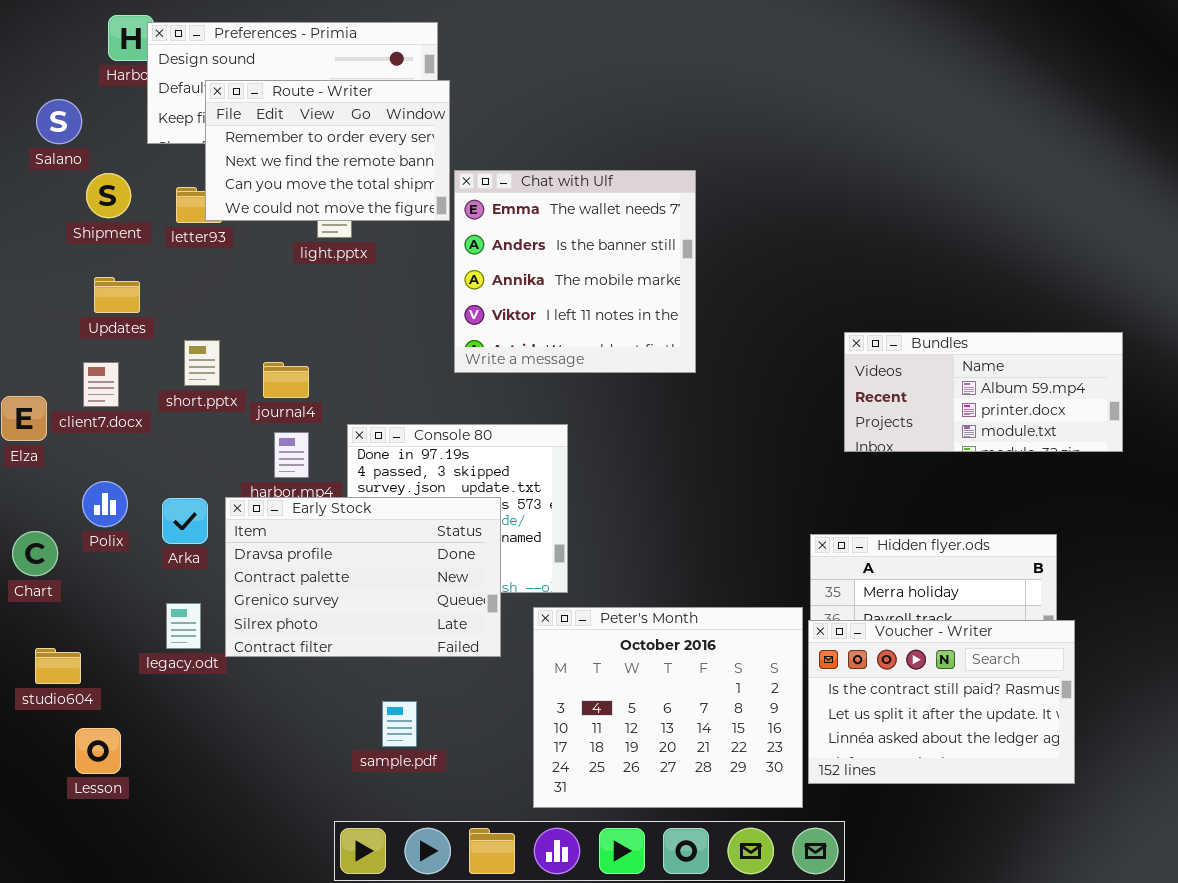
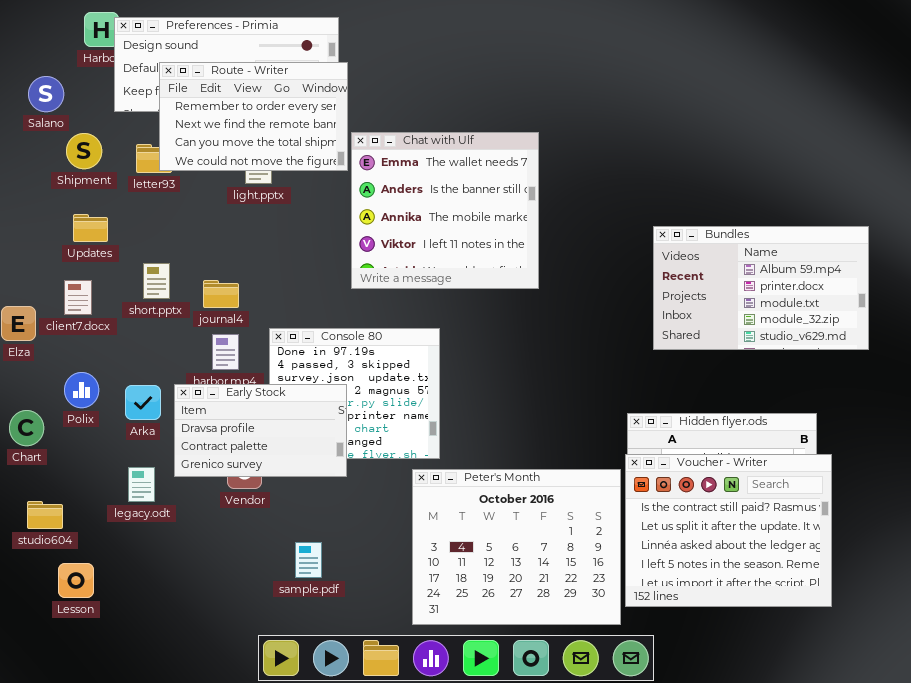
Bundles: [844,332,1123,452] -> [653,226,869,350], resized
Early Stock: [225,497,501,657] -> [174,384,347,477], resized
Voucher - Writer: [808,620,1075,784] -> [625,454,832,607], resized

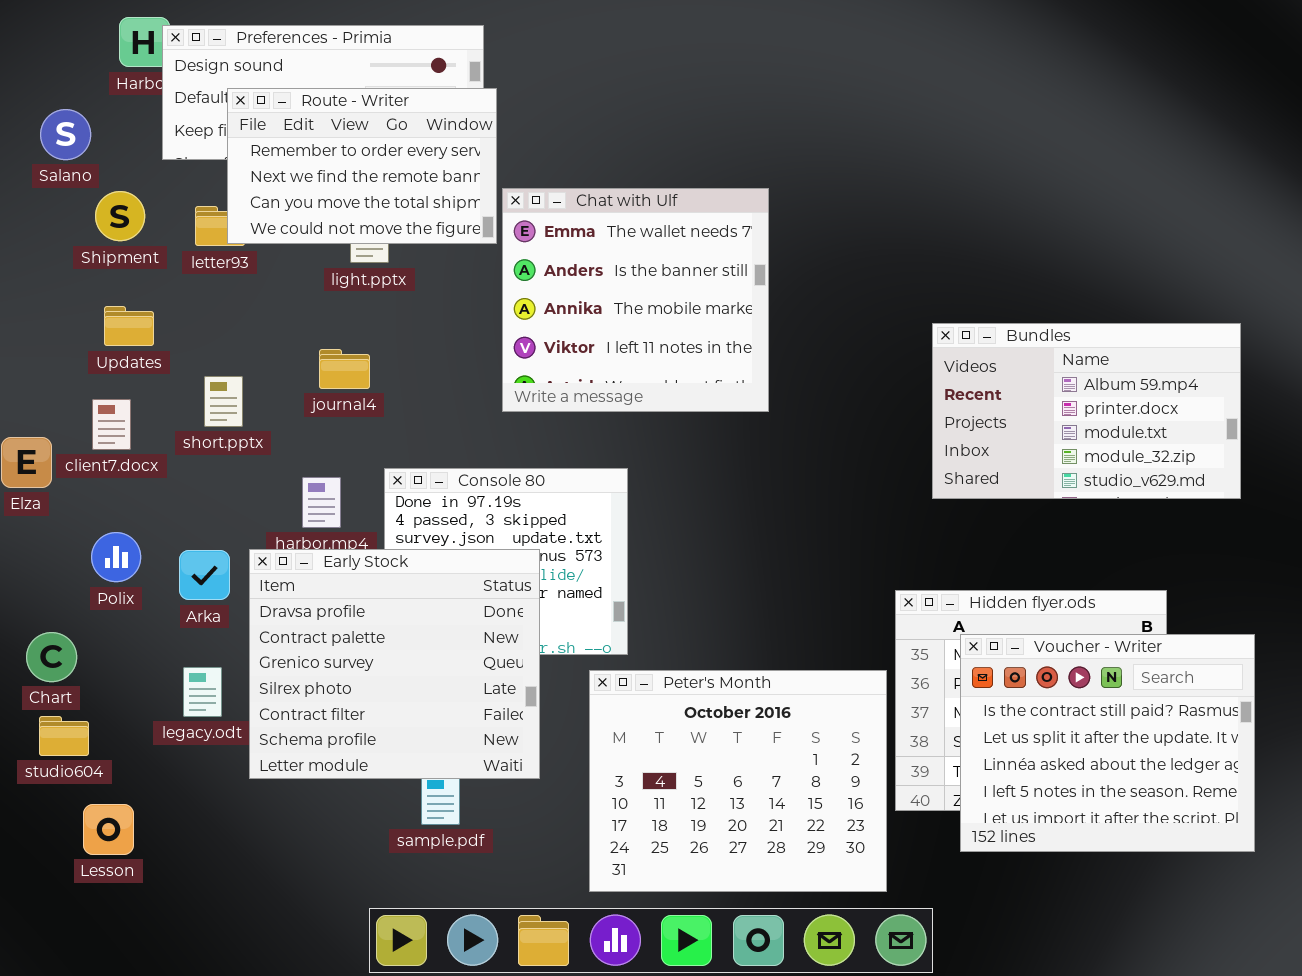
journal4: [203,280,239,308] -> [319,349,370,389], moved
Early Stock: [174,384,347,477] -> [249,549,540,779], resized
Chart: [9,410,44,446] -> [26,632,77,682], moved
Voucher - Writer: [625,454,832,607] -> [960,634,1255,852], moved

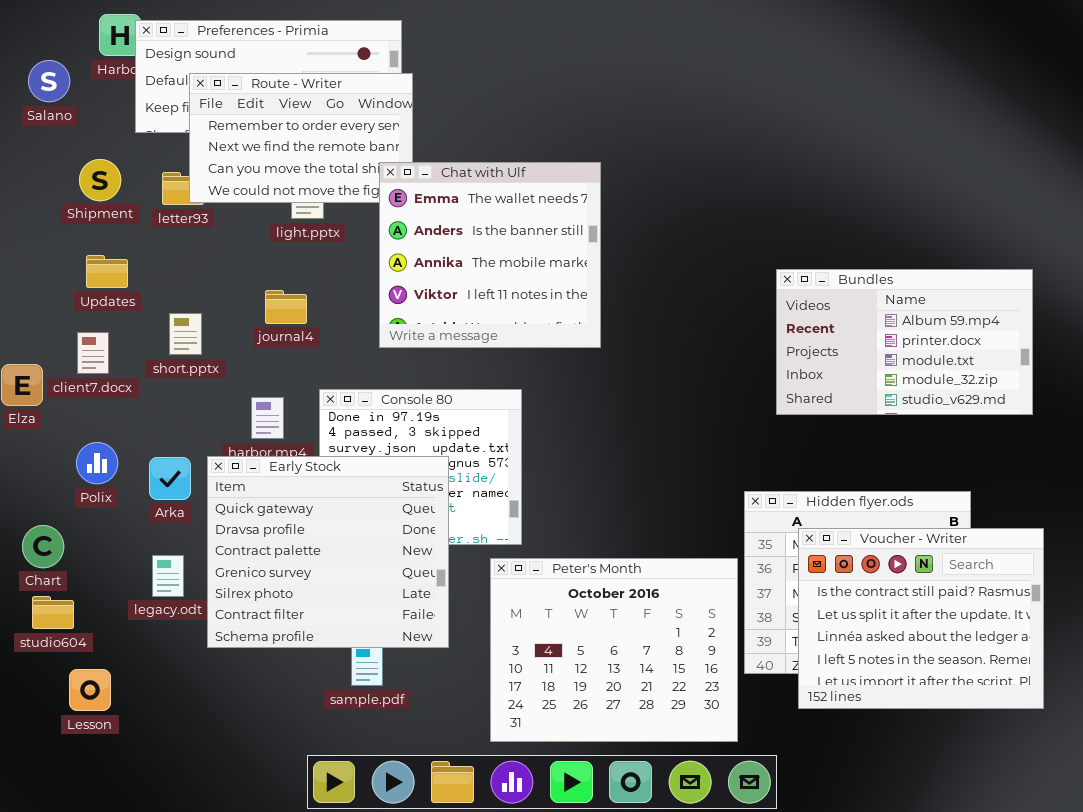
Salano: [40,109,91,160] -> [28,60,70,102], moved
Chat with Ulf: [502,188,769,412] -> [379,162,601,348], moved
Early Stock: [249,549,540,779] -> [207,456,449,648], scrolled up 1 row

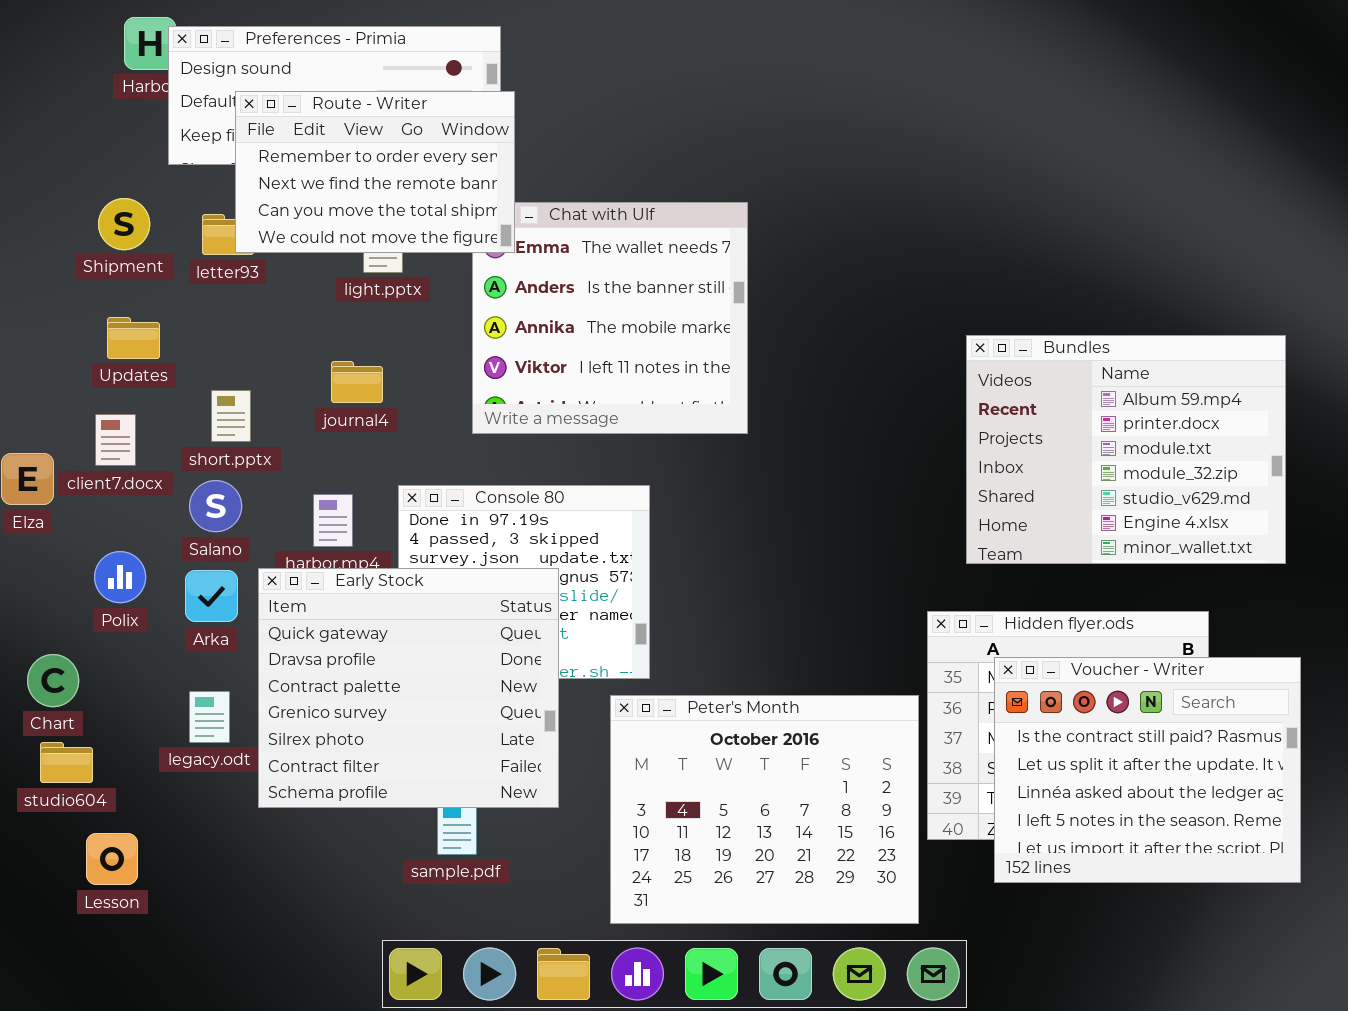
Salano: [28,60,70,102] -> [189,480,242,532], moved
Route - Writer: [189,73,413,203] -> [235,91,515,253], raised
Bundles: [776,269,1033,415] -> [966,335,1286,564], resized

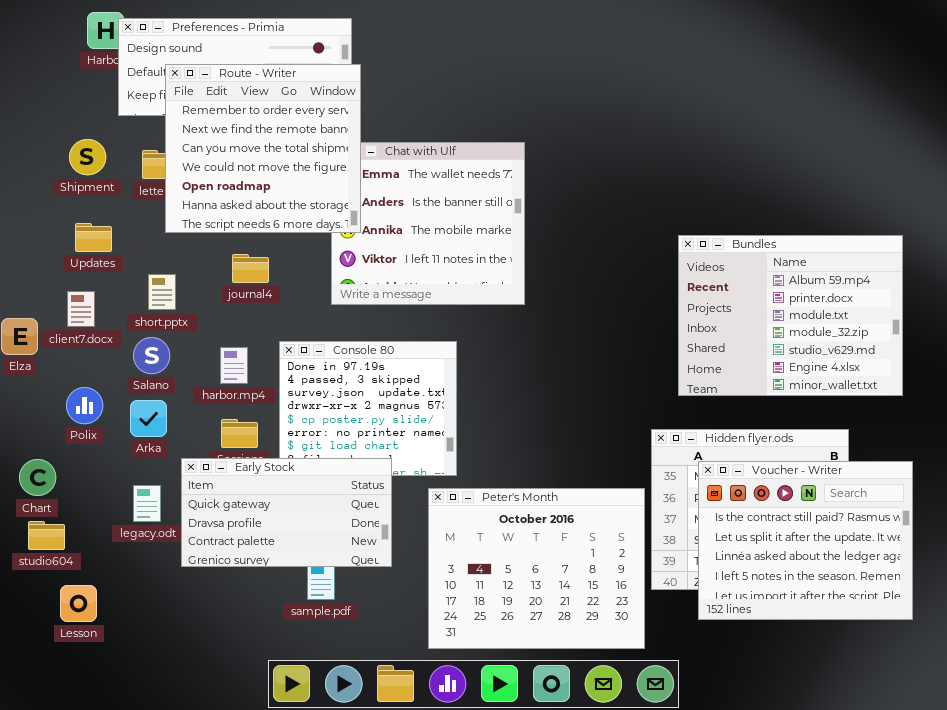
Route - Writer: [235,91,515,253] -> [165,64,361,233], resized
Early Stock: [258,568,559,808] -> [181,458,392,567], resized

